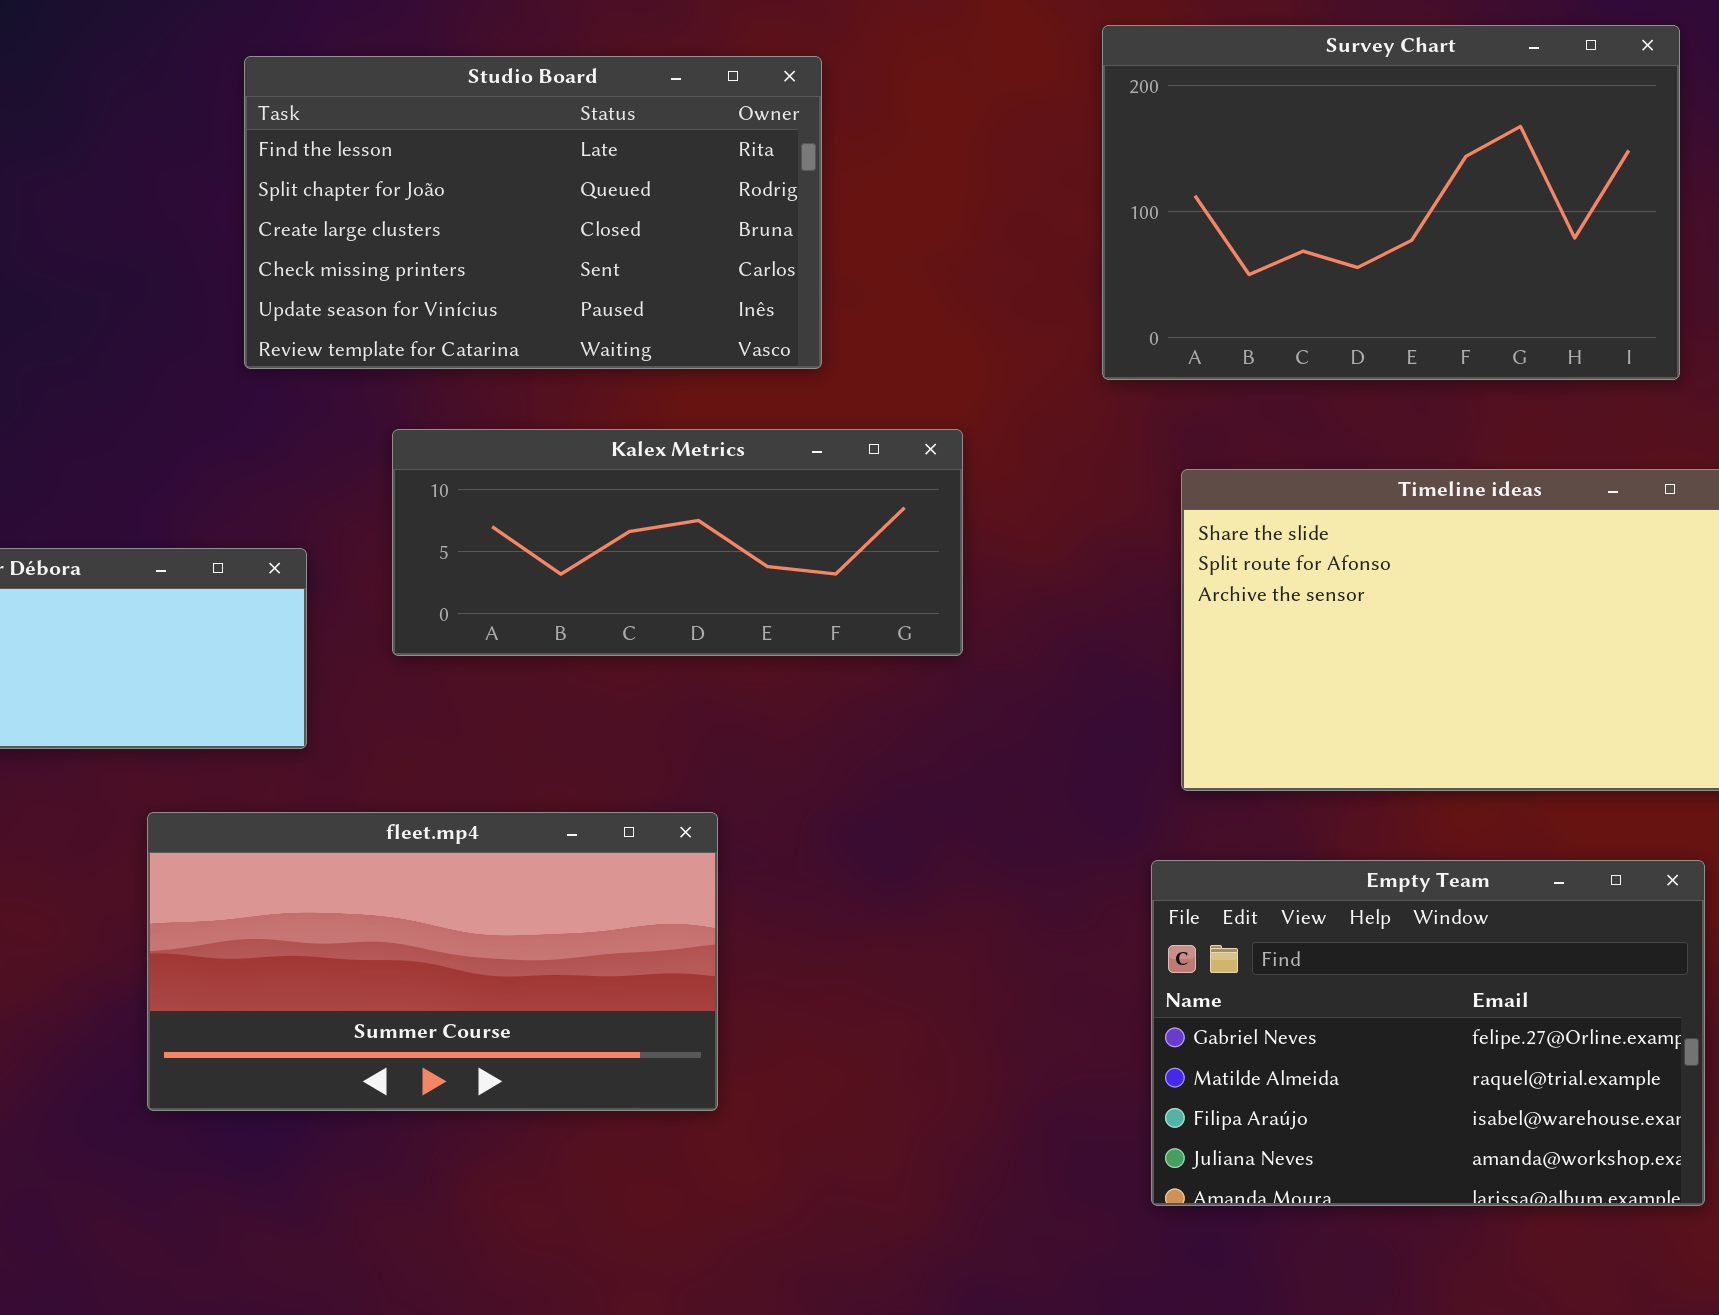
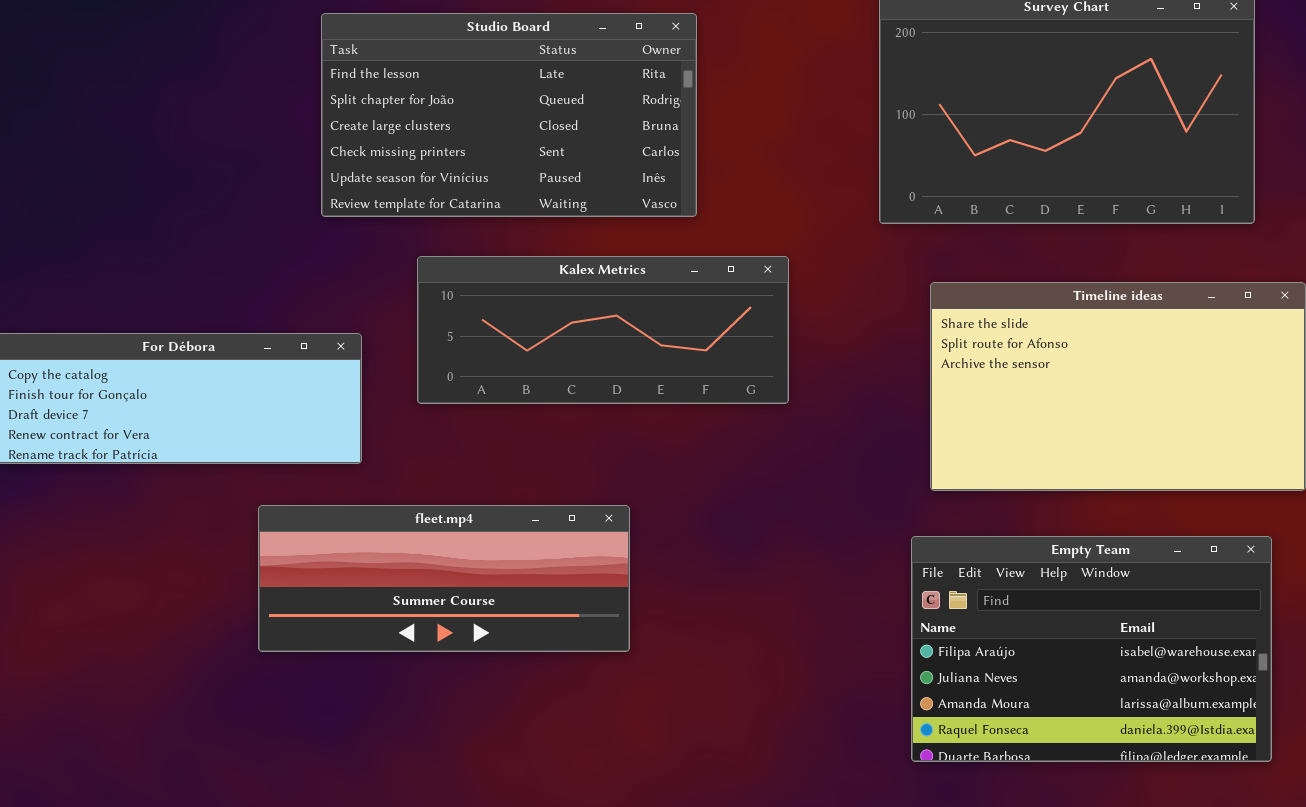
fleet.mp4: [147,812,718,1111] -> [258,505,630,652], resized
Empty Team: [1151,860,1705,1206] -> [911,536,1272,762], scrolled down 2 rows

